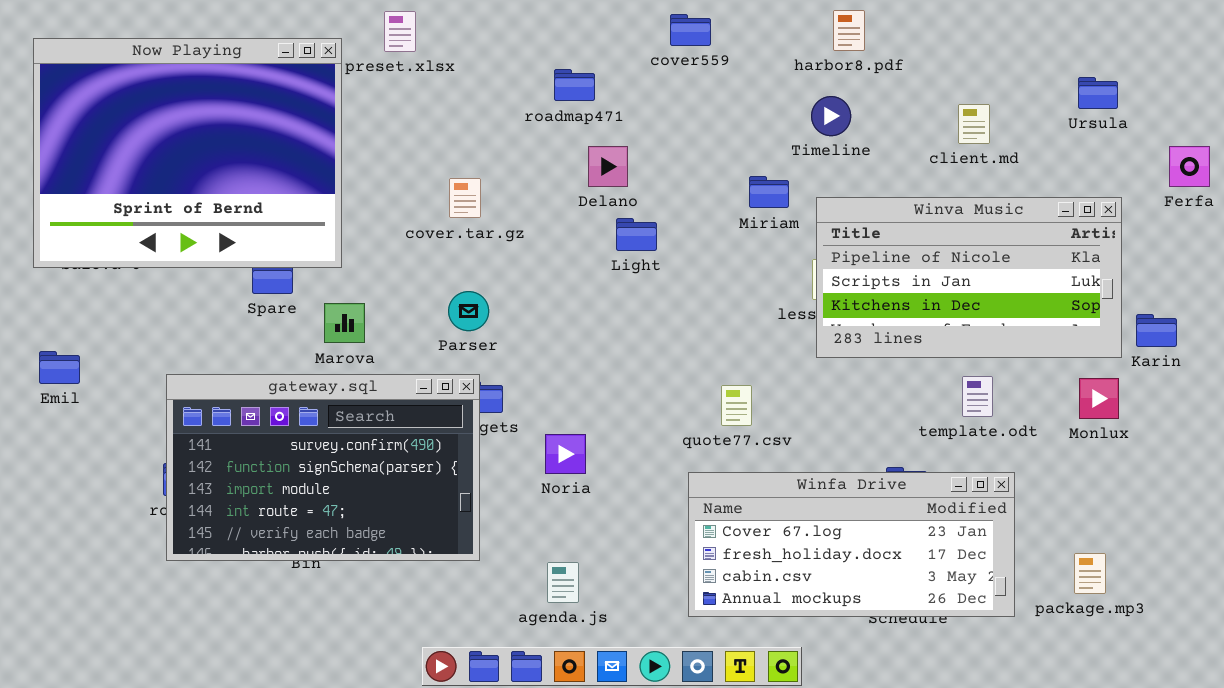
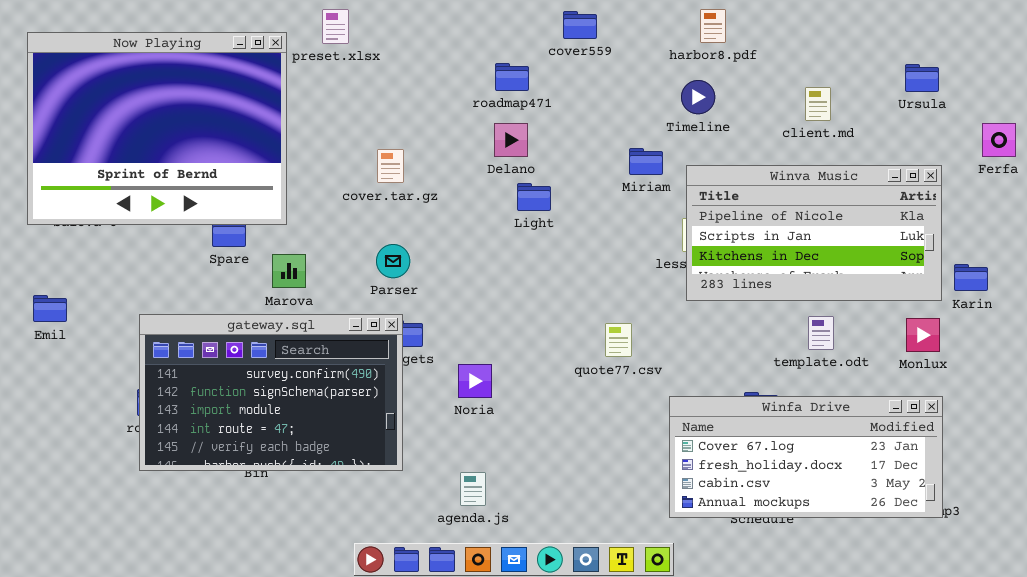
roadmap471: [554,69,595,101] -> [495,63,529,91], moved
Winfa Drive: [688,472,1015,617] -> [669,396,943,518], moved

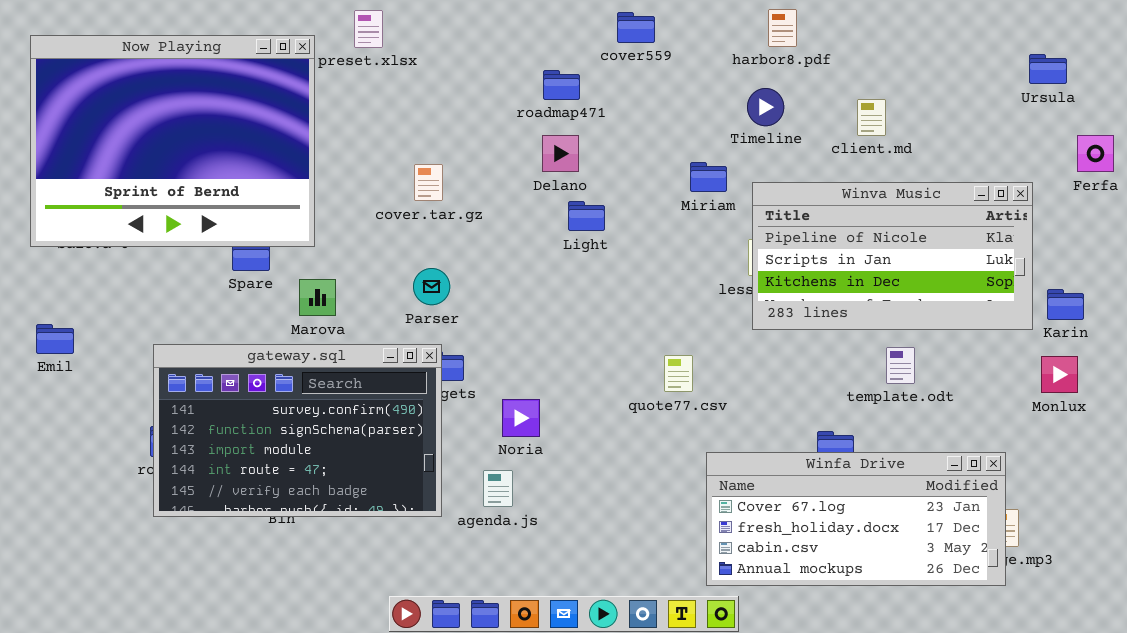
Ursula: [905,64,939,92] -> [1029,54,1067,84], moved
client.md: [805,87,831,121] -> [857,99,886,136], moved
Monlux: [906,318,940,352] -> [1041,356,1078,393], moved
Winfa Drive: [669,396,943,518] -> [706,452,1006,586], moved
agenda.js: [460,472,486,506] -> [483,470,513,507], moved

